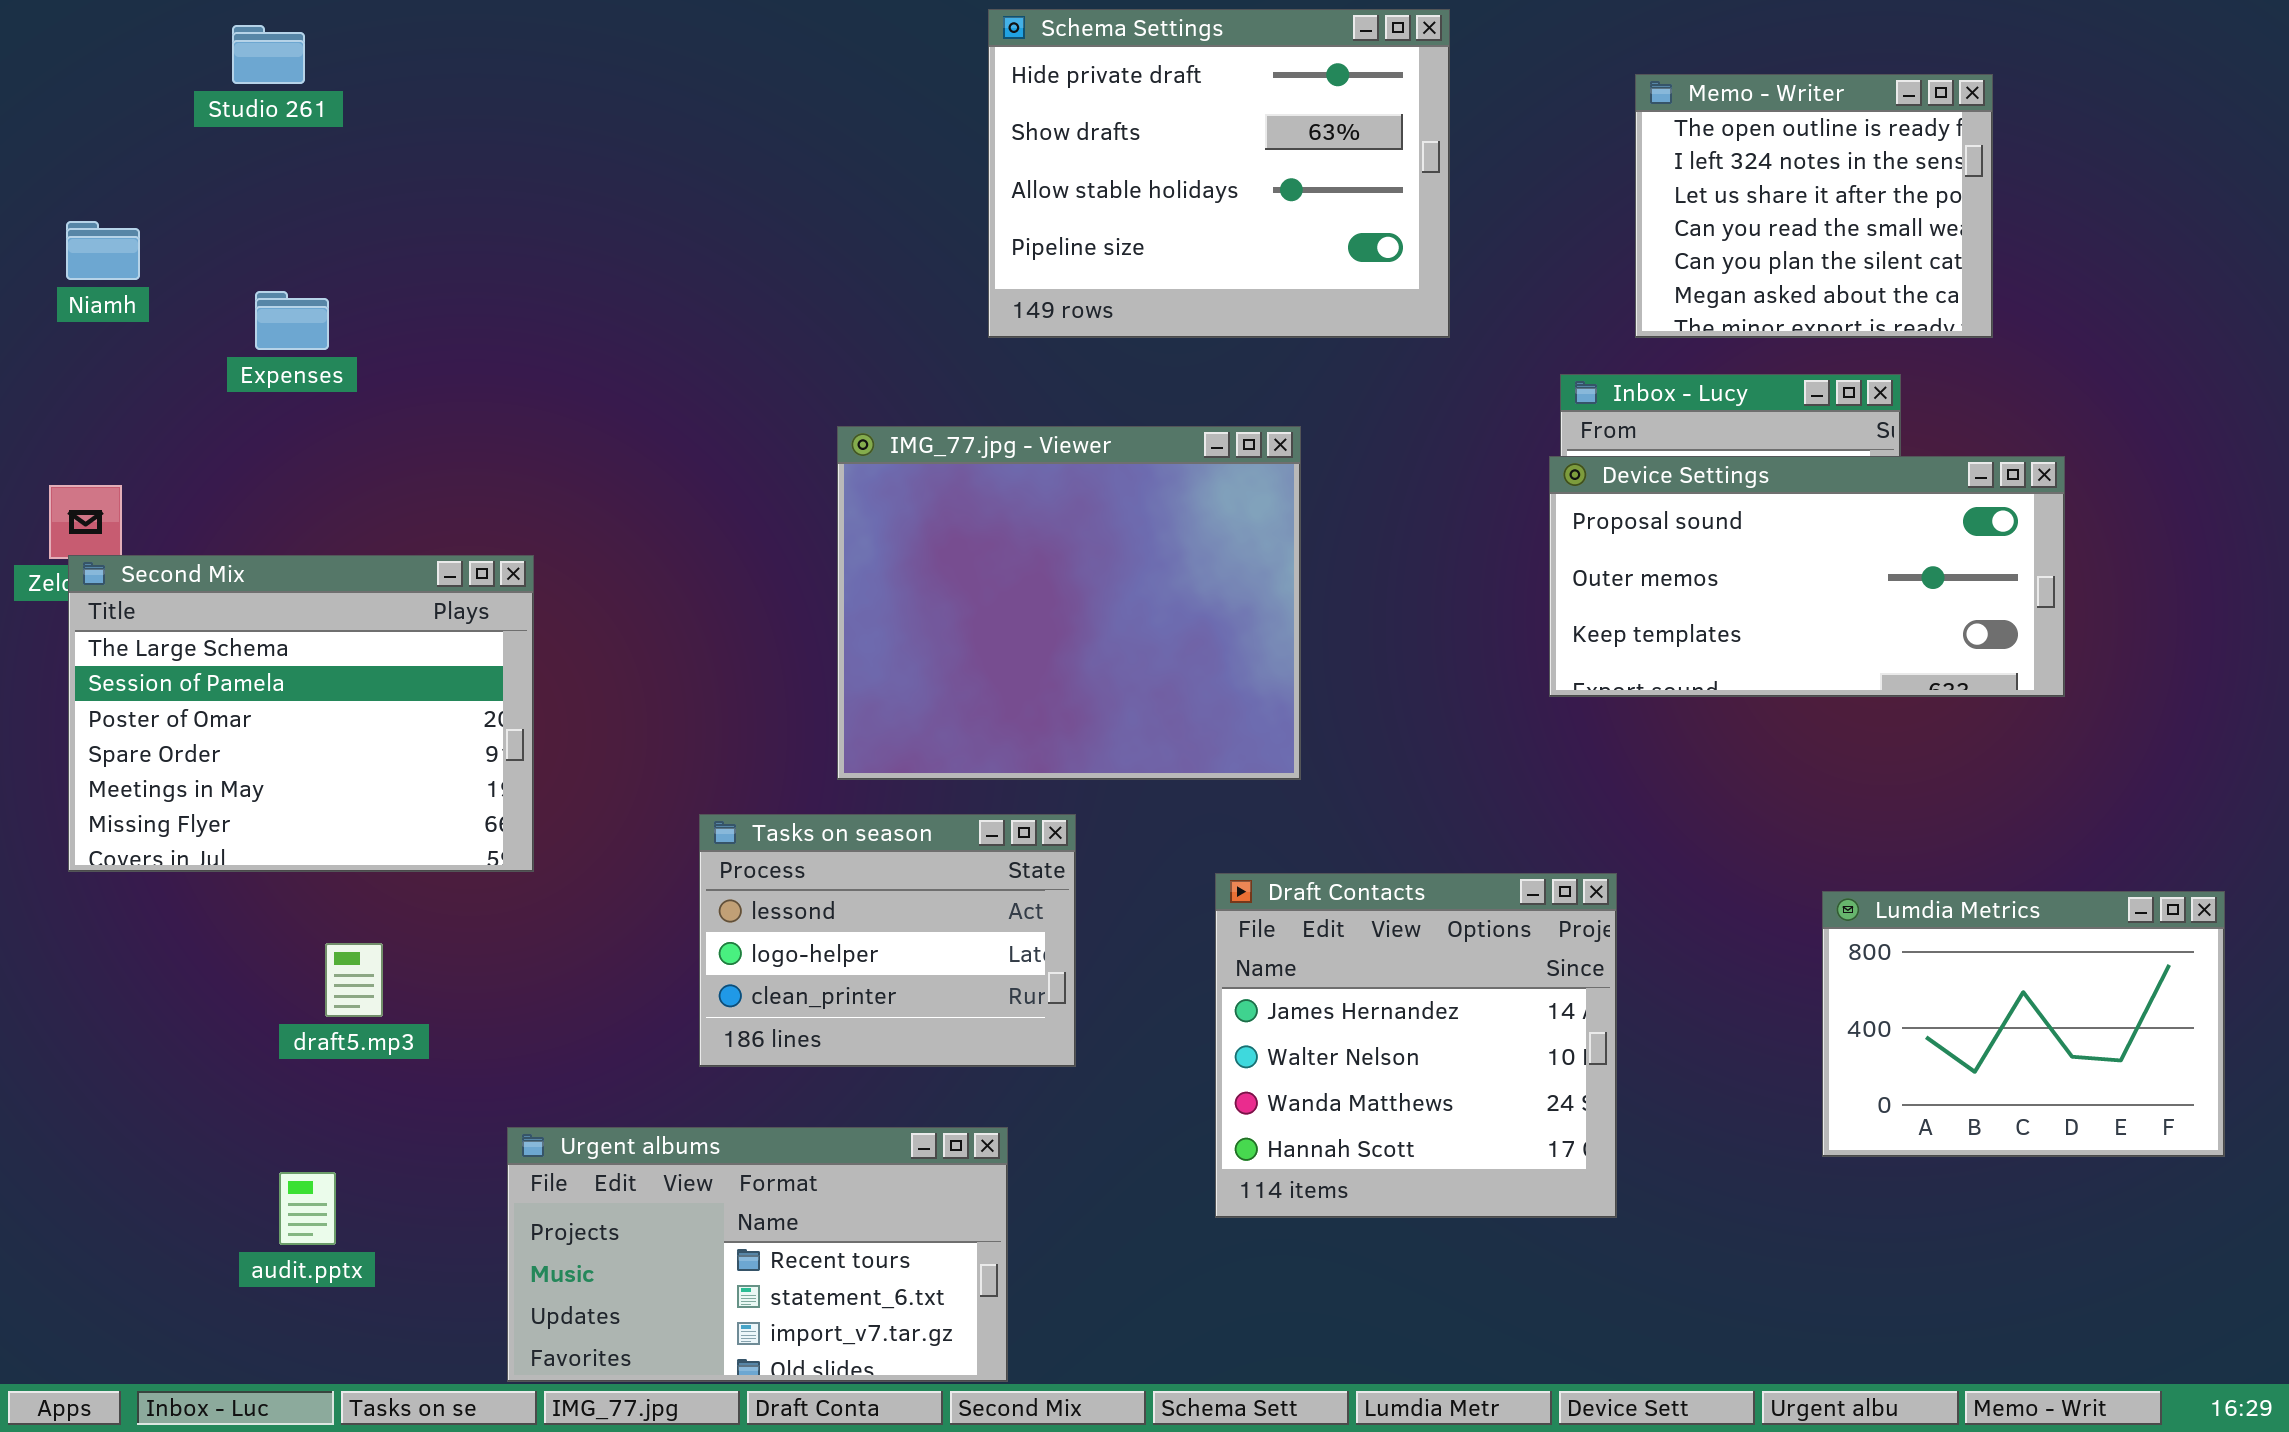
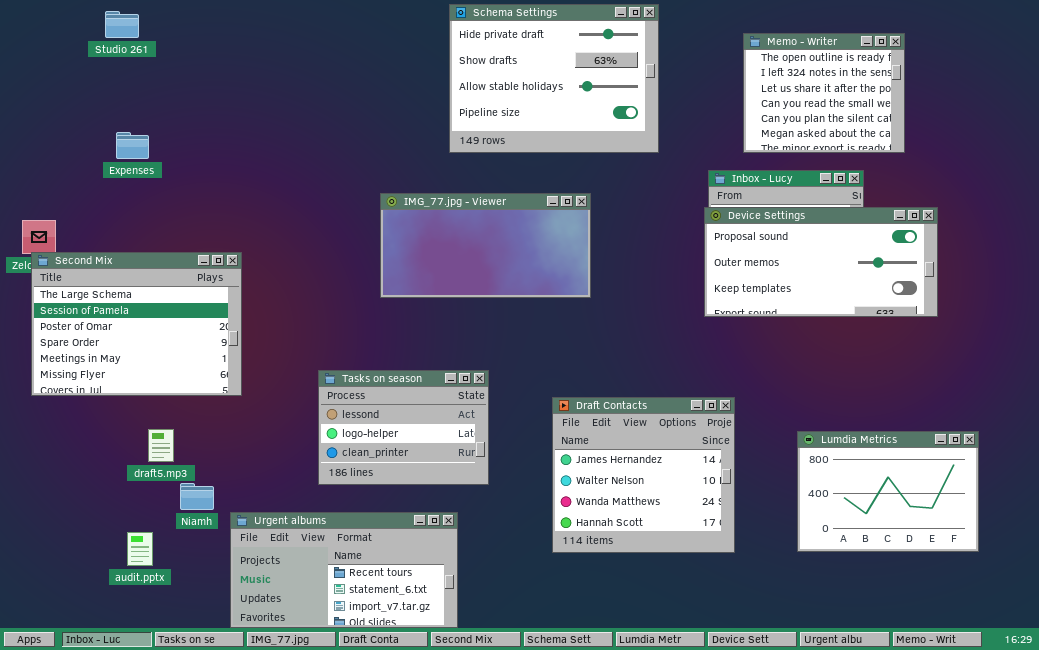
Niamh: [66,221,140,280] -> [180,483,214,510], moved
IMG_77.jpg - Viewer: [837,426,1301,780] -> [380,193,591,298], resized
Lumdia Metrics: [1822,891,2225,1157] -> [797,431,979,552], moved

